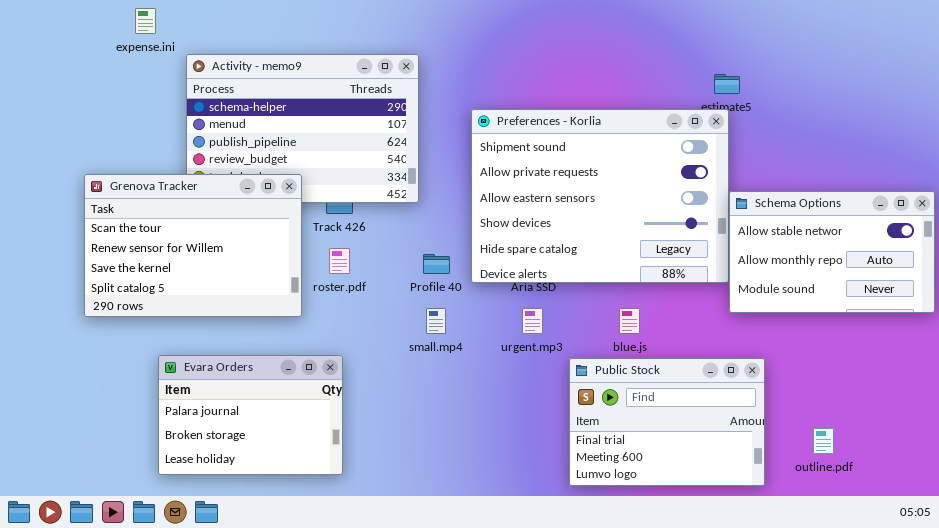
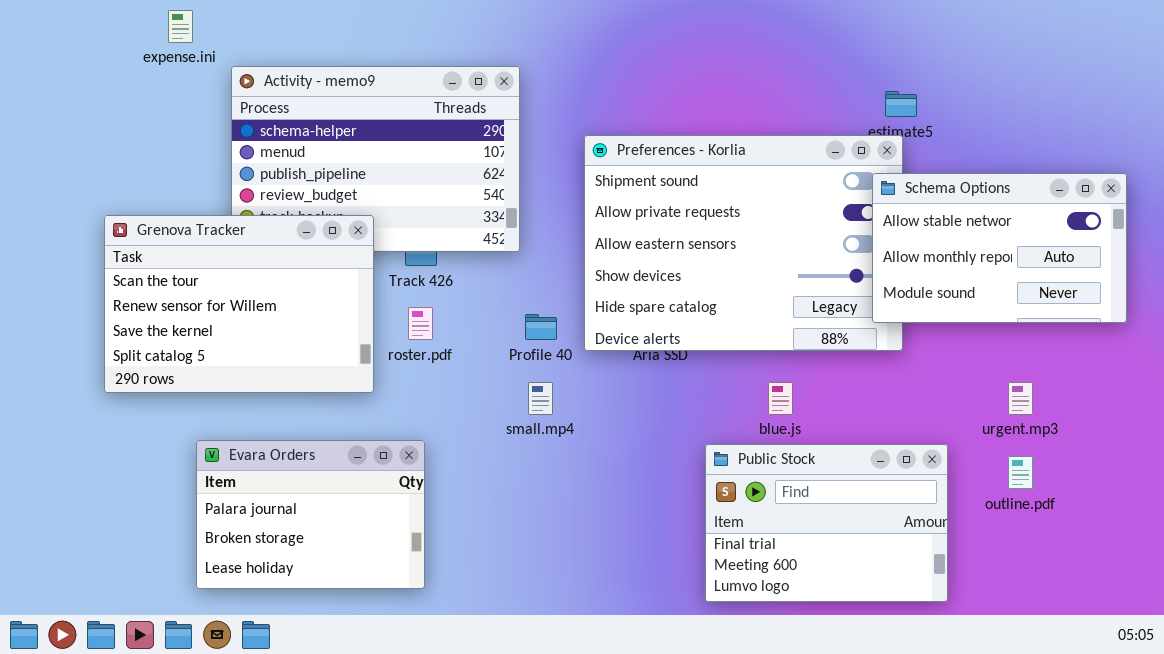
Schema Options: [729,191,935,313] -> [872,173,1127,323], moved
urgent.mp3: [522,308,543,334] -> [1008,382,1033,415], moved
outline.pdf: [813,428,834,454] -> [1008,456,1033,489], moved

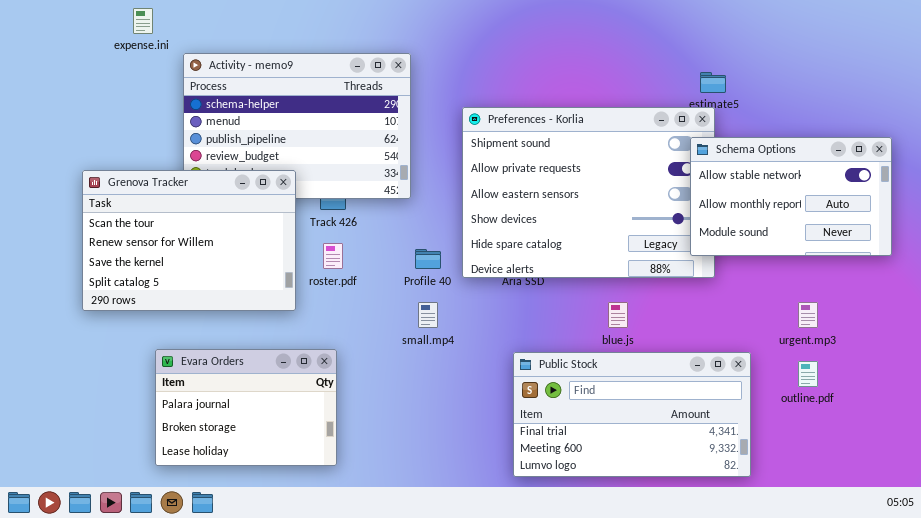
Public Stock: [705,444,948,602] -> [513,352,751,477], resized

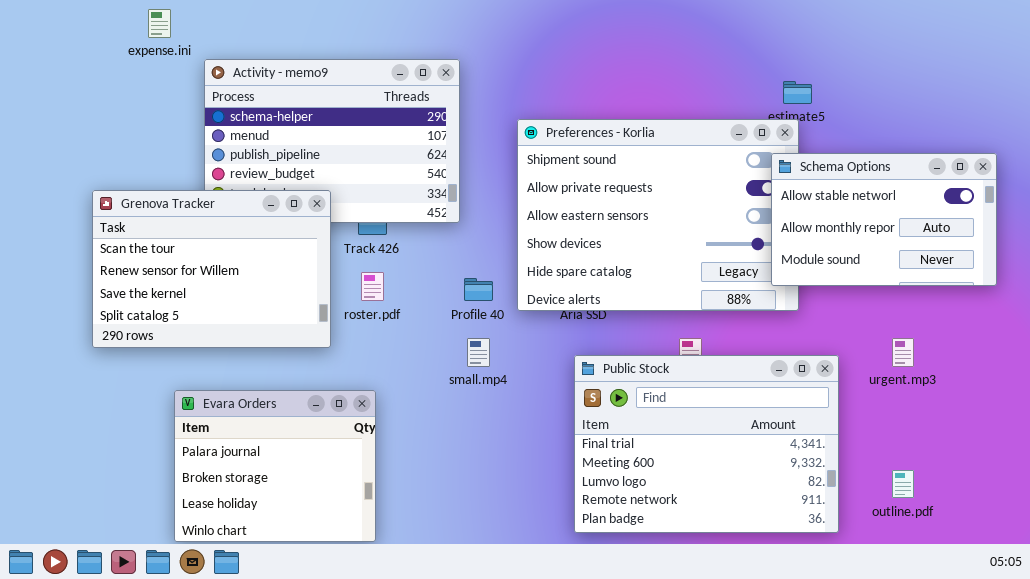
Evara Orders: [155,349,337,466] -> [174,390,376,542], resized
Public Stock: [513,352,751,477] -> [574,355,839,533], resized
outline.pdf: [798,361,818,387] -> [892,470,914,498], moved

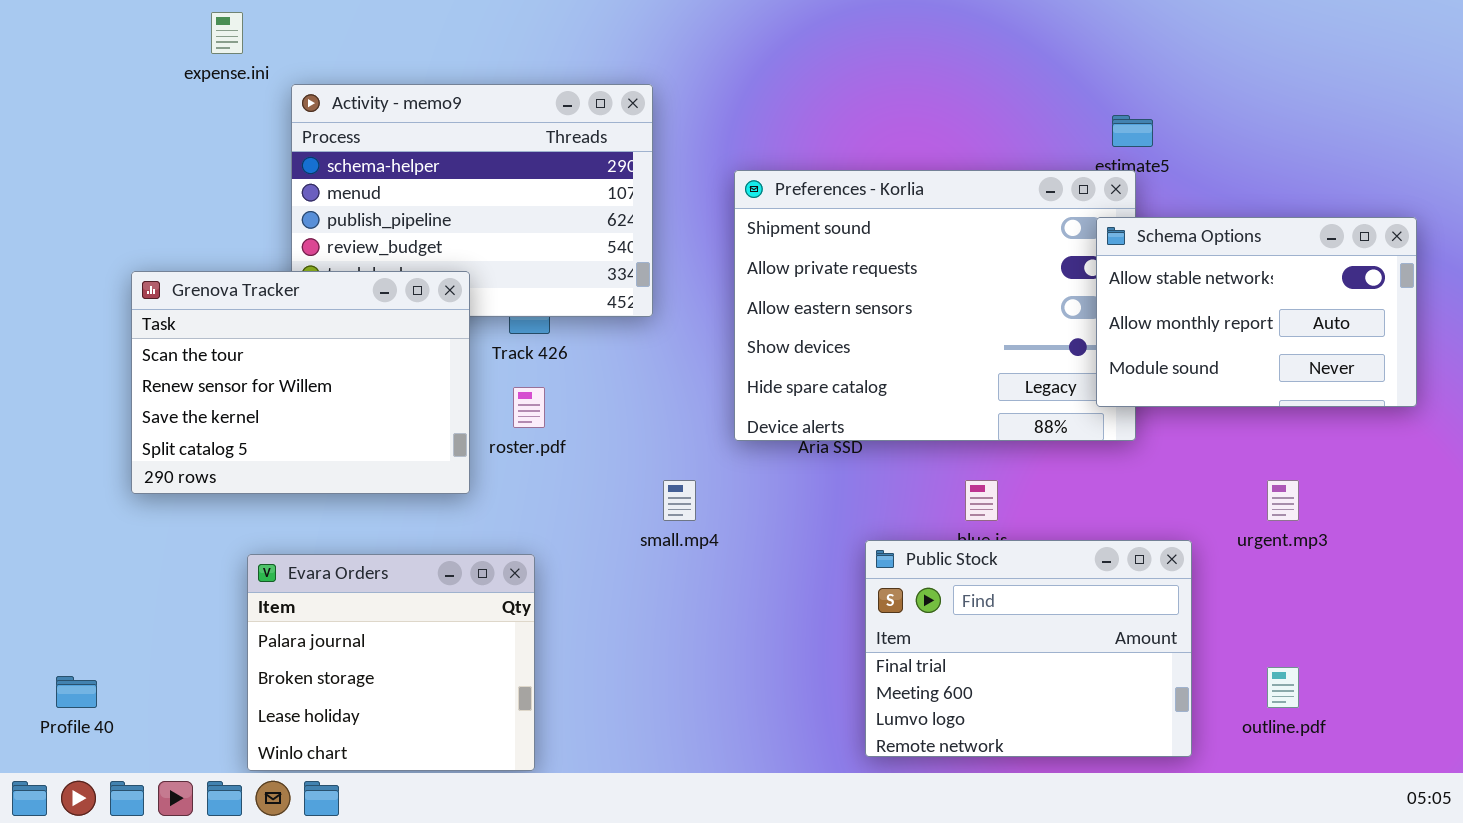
Profile 40: [464,278,493,301] -> [56,676,97,708], moved
Public Stock: [574,355,839,533] -> [865,540,1192,757], resized

